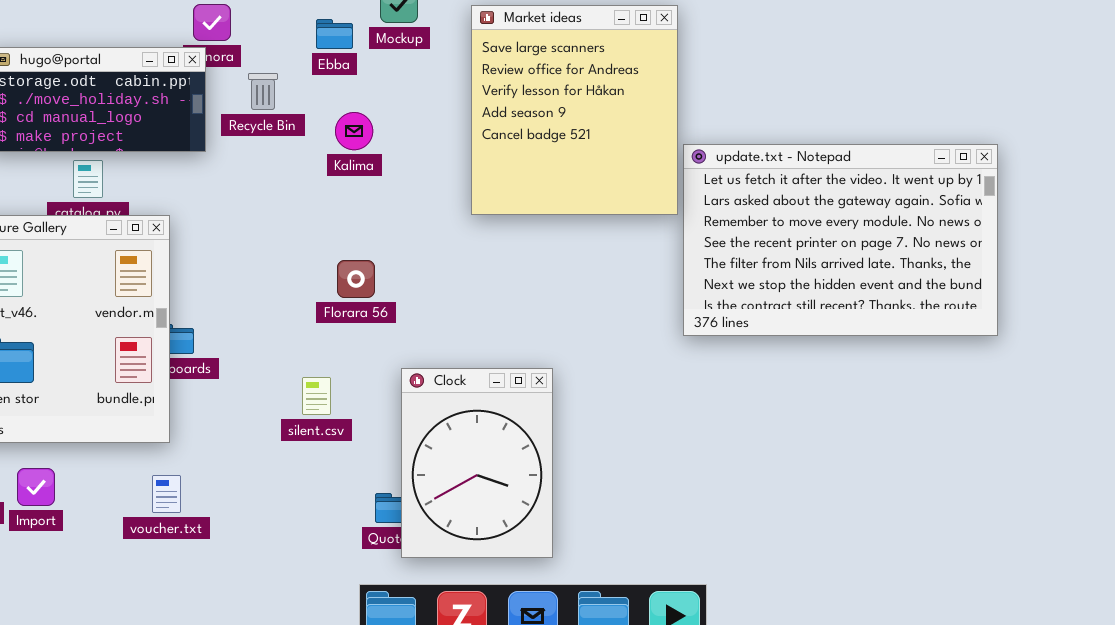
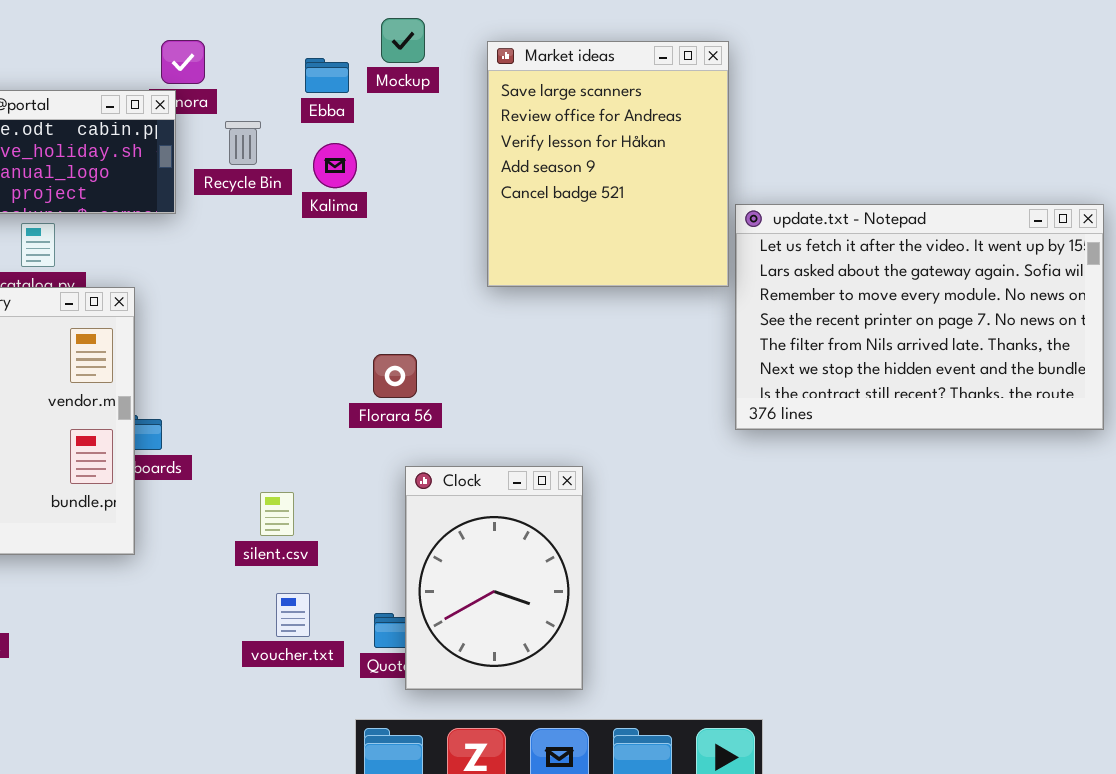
Kalima: [335,112,373,150] -> [313,143,357,188], moved
Florara 56: [337,260,375,298] -> [373,354,417,398], moved
silent.csv: [302,377,331,415] -> [260,492,294,536], moved
voucher.txt: [152,475,181,513] -> [276,593,310,637], moved

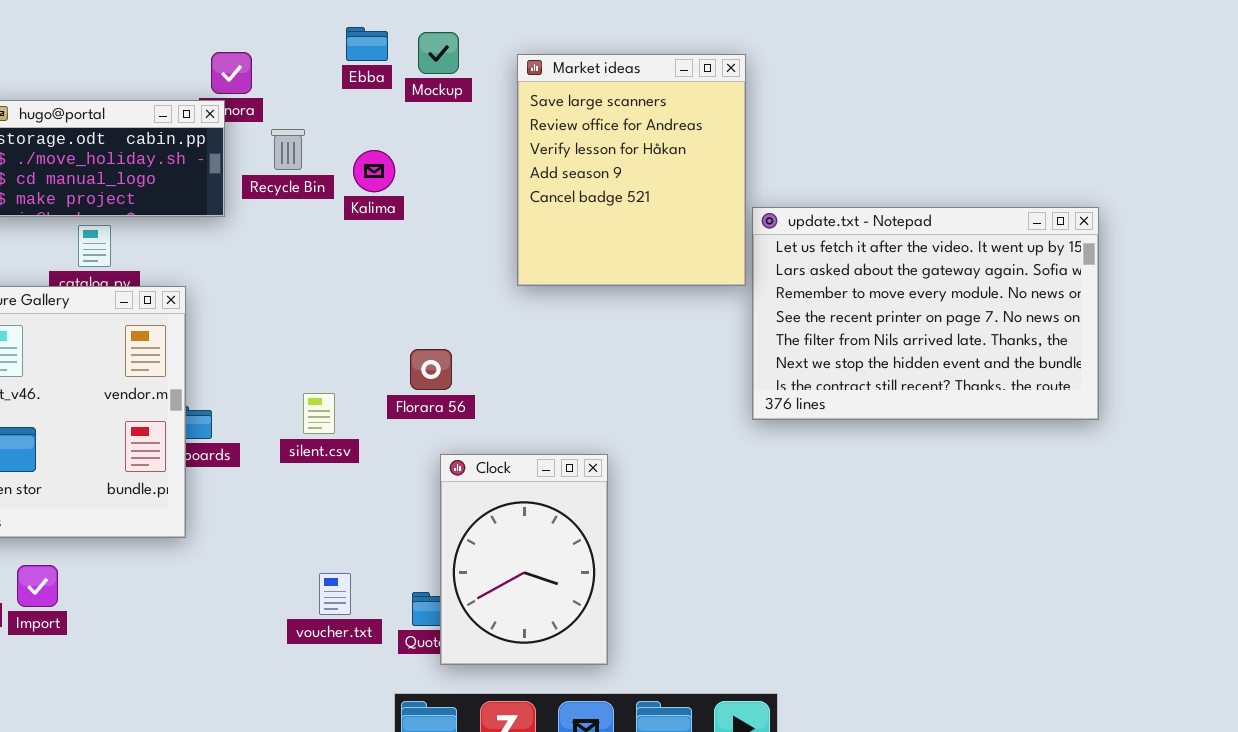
Ebba: [305,58,349,93] -> [346,27,388,61], moved
silent.csv: [260,492,294,536] -> [303,393,335,434], moved

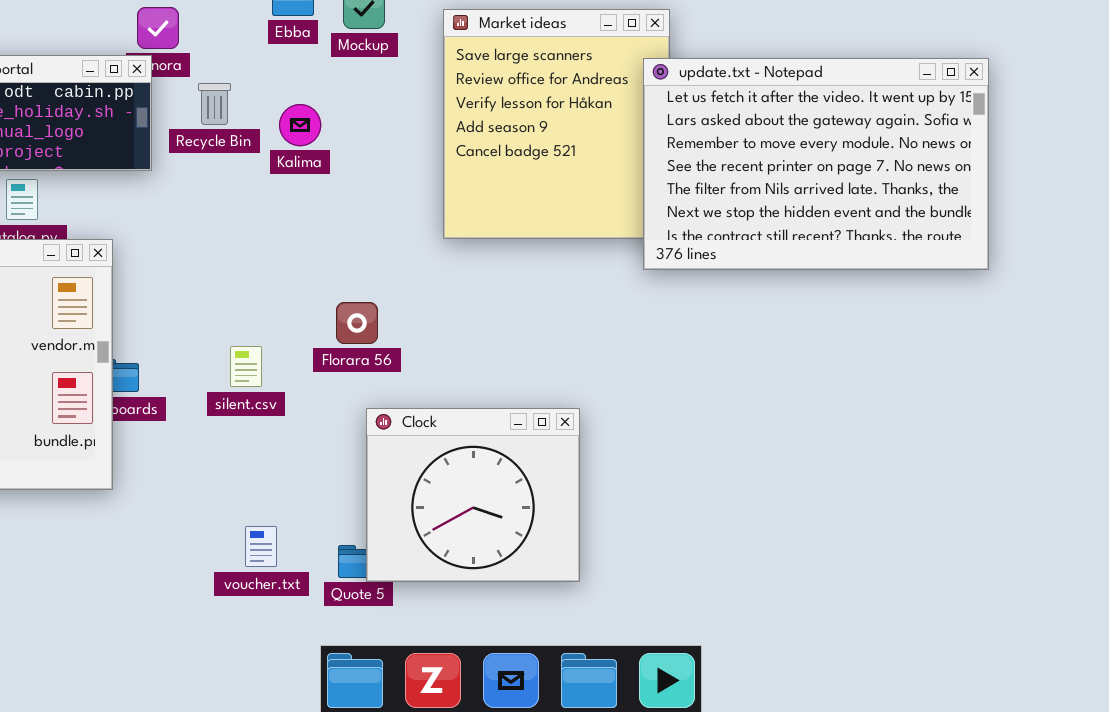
update.txt - Notepad: [752,207,1099,420] -> [643,58,989,270], moved
Clock: [440,454,608,665] -> [366,408,580,582], resized

